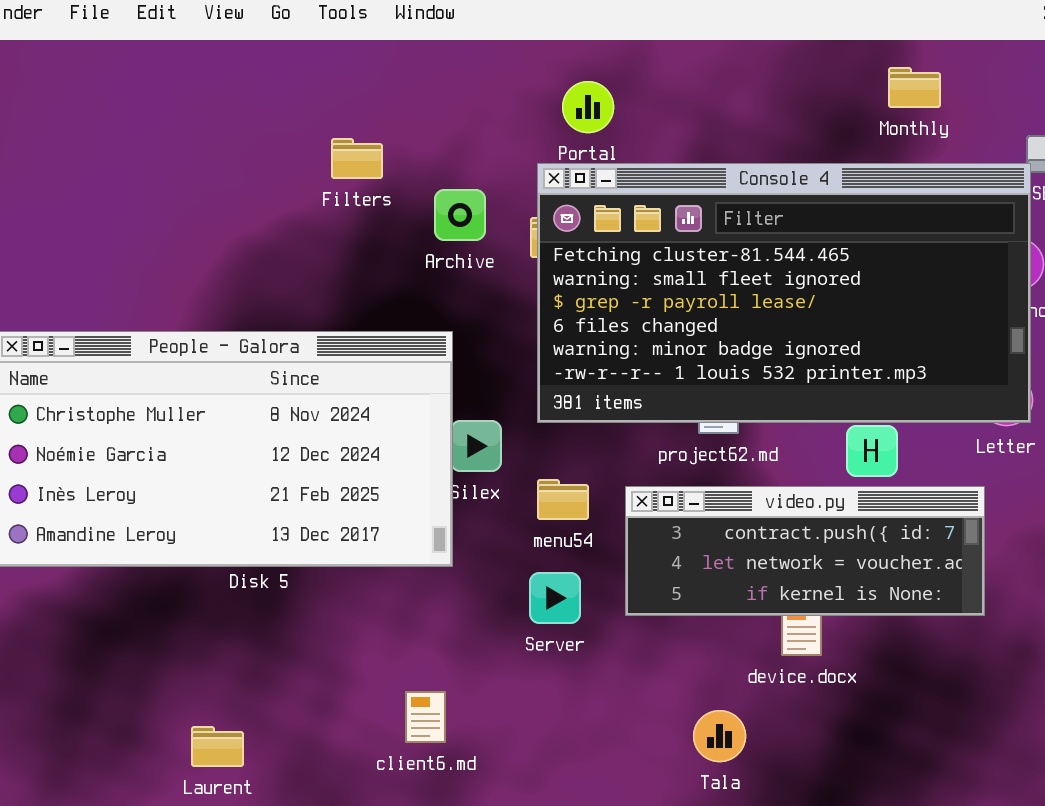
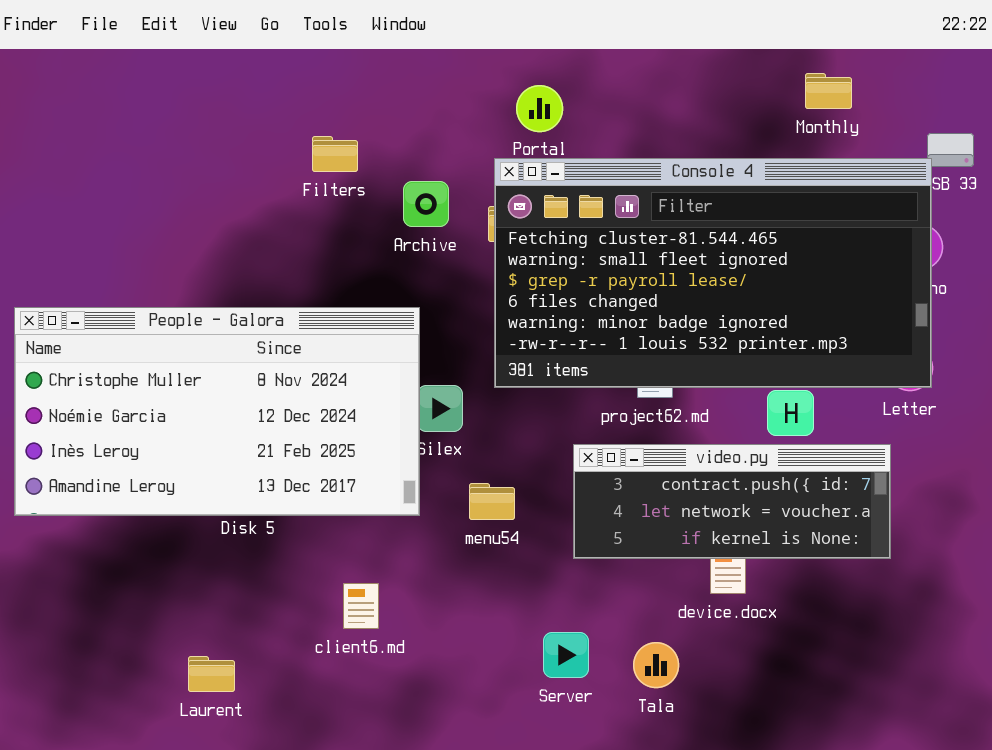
menu54: [537,479,589,520] -> [469,483,515,520], moved
Server: [529,572,581,624] -> [543,632,589,678], moved
client6.md: [405,691,446,743] -> [343,583,379,629], moved

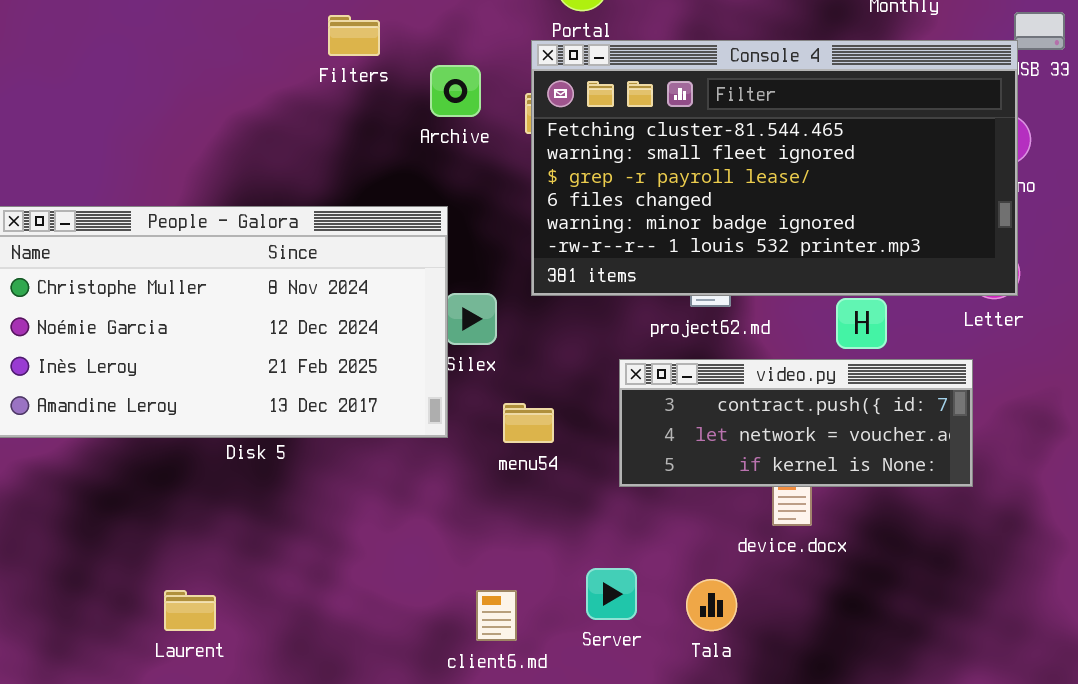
client6.md: [343,583,379,629] -> [476,590,517,641], moved
Laurent: [188,656,235,692] -> [164,590,216,631], moved

